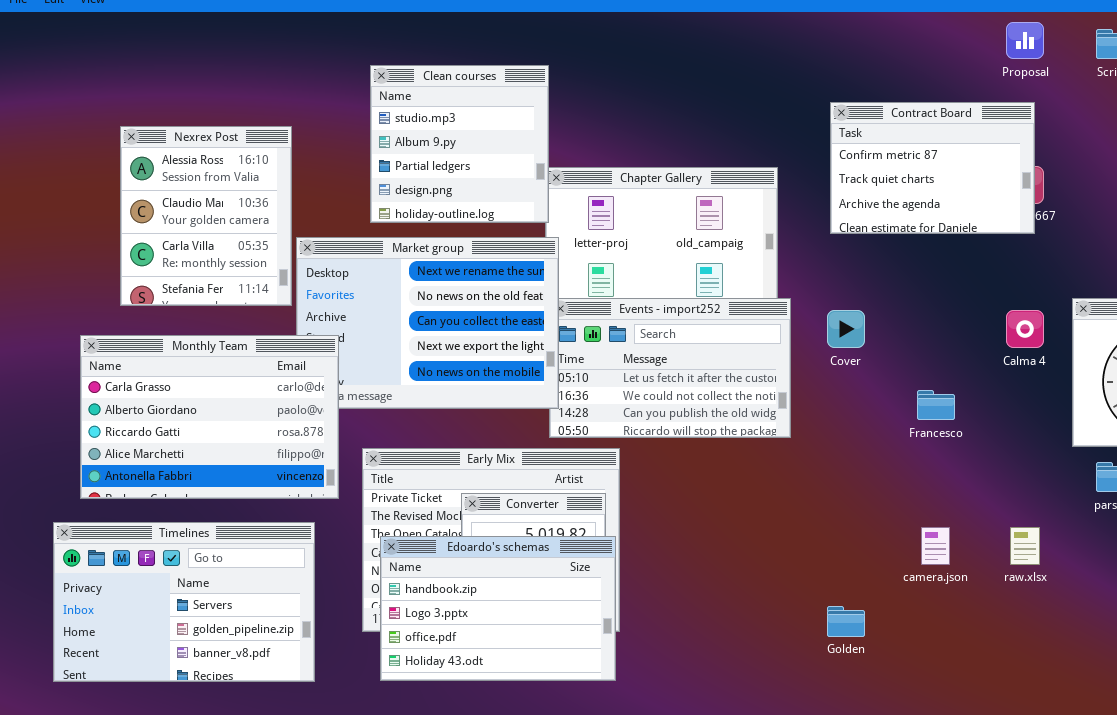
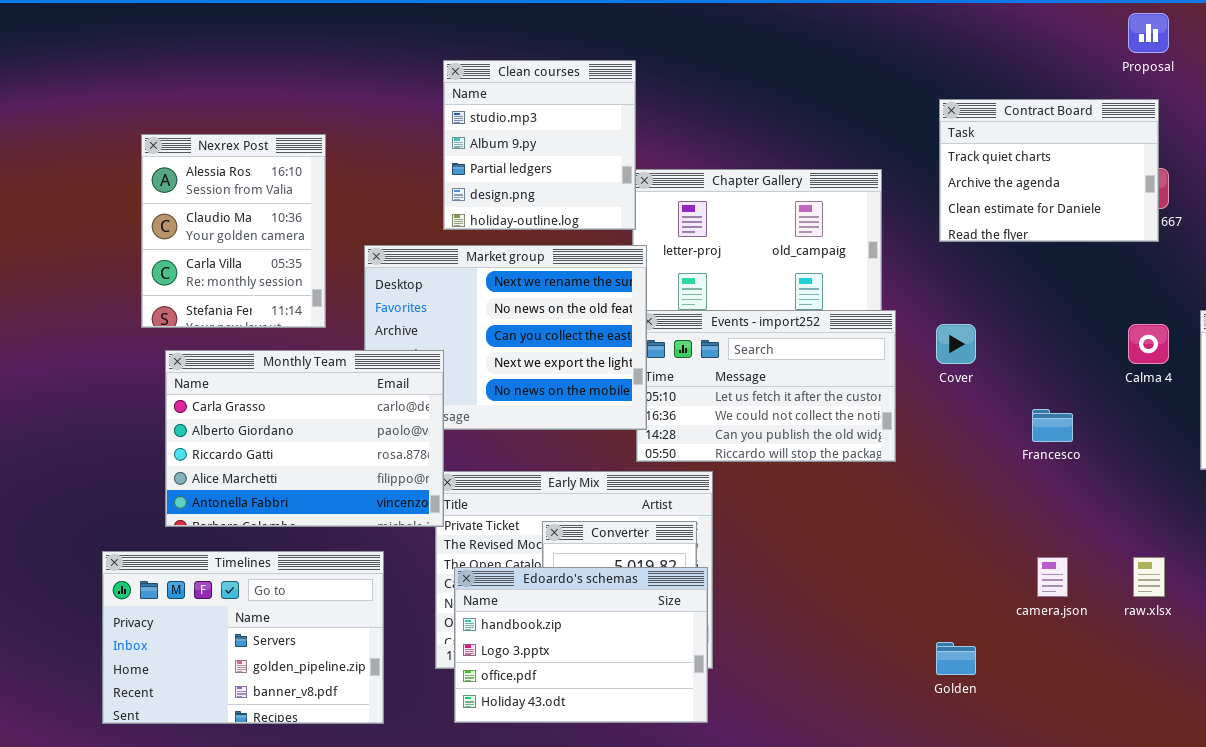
Contract Board: [830,102,1035,234] -> [939,99,1159,242], scrolled down 1 row
Nexrex Post: [120,126,292,306] -> [141,134,326,328], moved
Monthly Team: [80,335,339,499] -> [165,350,444,527], moved

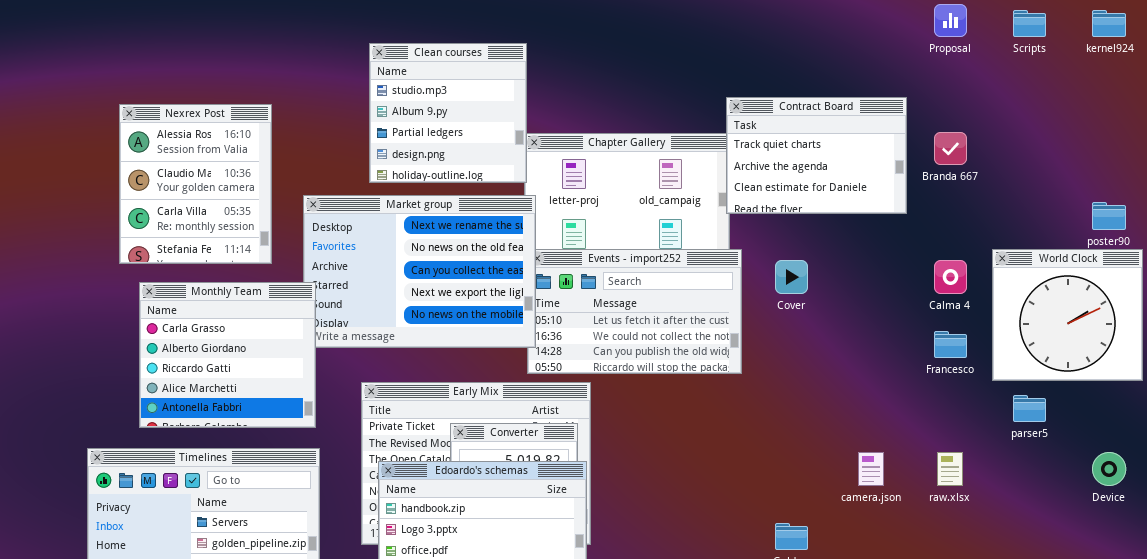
Contract Board: [939,99,1159,242] -> [726,97,907,214], moved
Monthly Team: [165,350,444,527] -> [139,282,316,428], resized
Francesco: [1032,409,1073,442] -> [934,331,967,358], moved

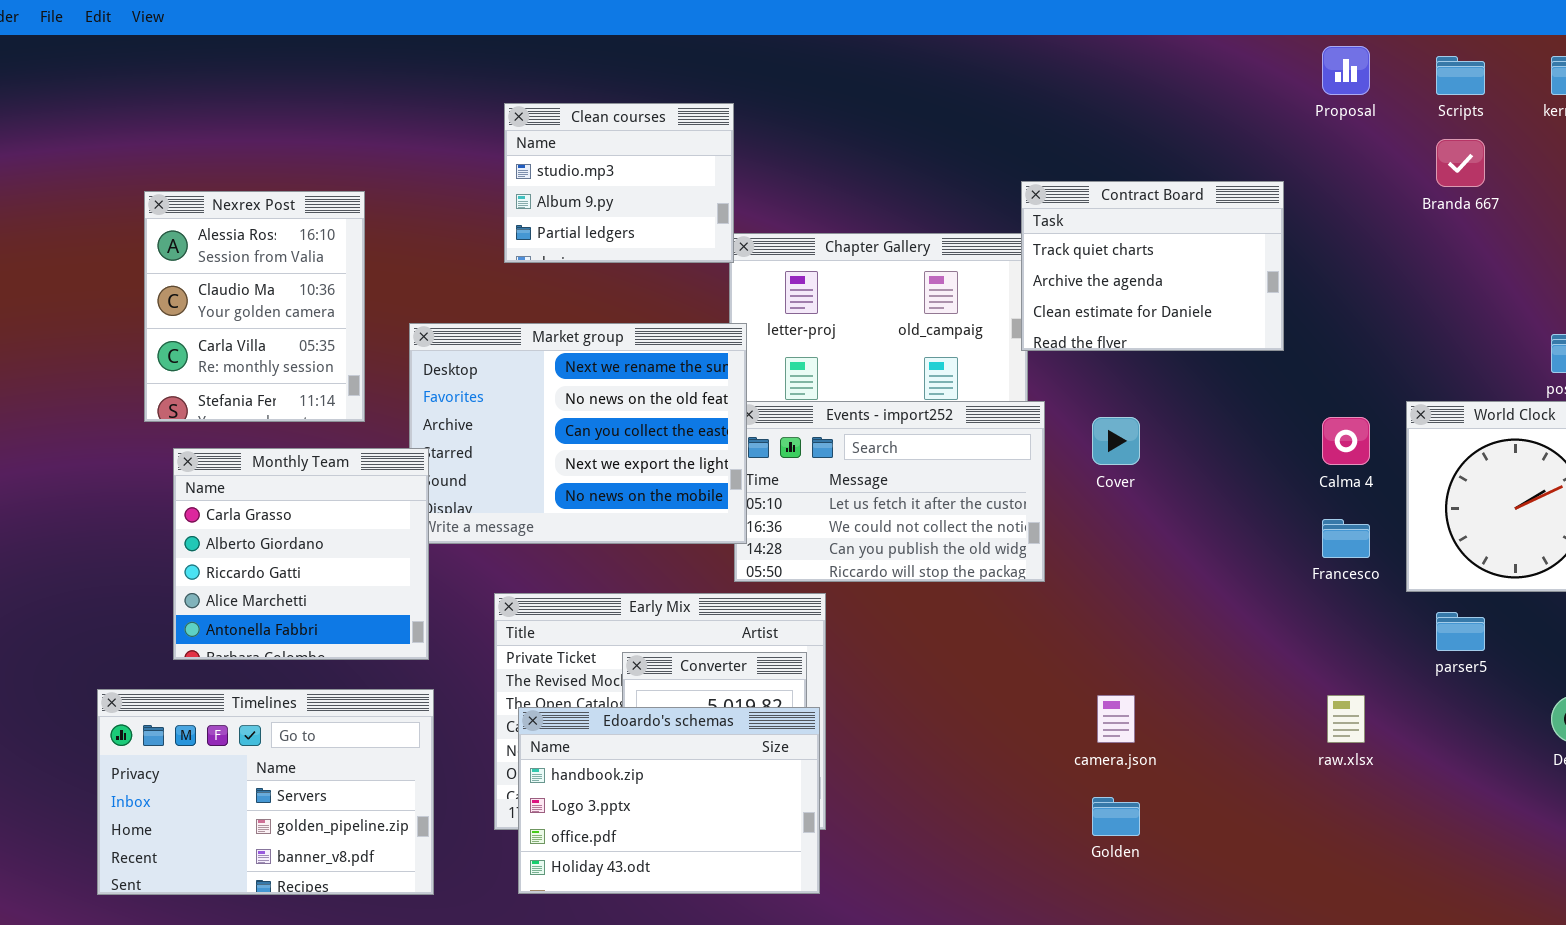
Clean courses: [369,43,527,183] -> [504,103,734,263], resized
Branda 667: [934,132,967,165] -> [1436,139,1485,187], moved
camera.json: [858,452,884,486] -> [1097,695,1135,743], moved

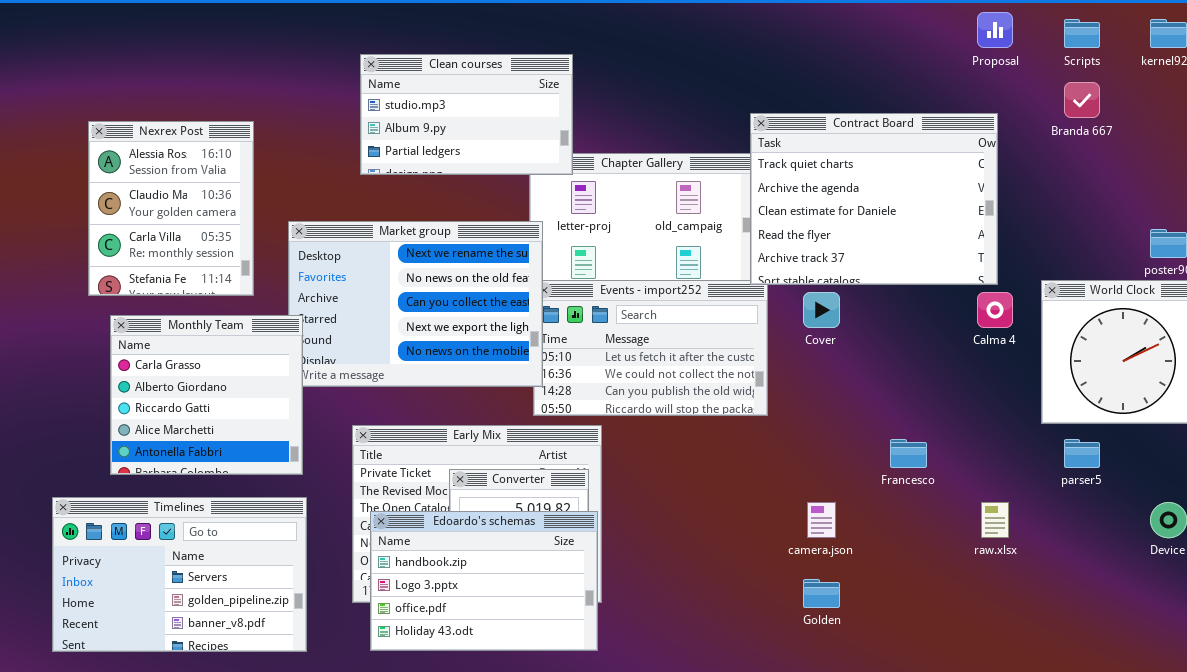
Clean courses: [504,103,734,263] -> [360,54,573,175], resized
Contract Board: [1021,181,1284,351] -> [750,113,998,285], resized
Francesco: [1322,519,1370,558] -> [890,439,927,468], moved

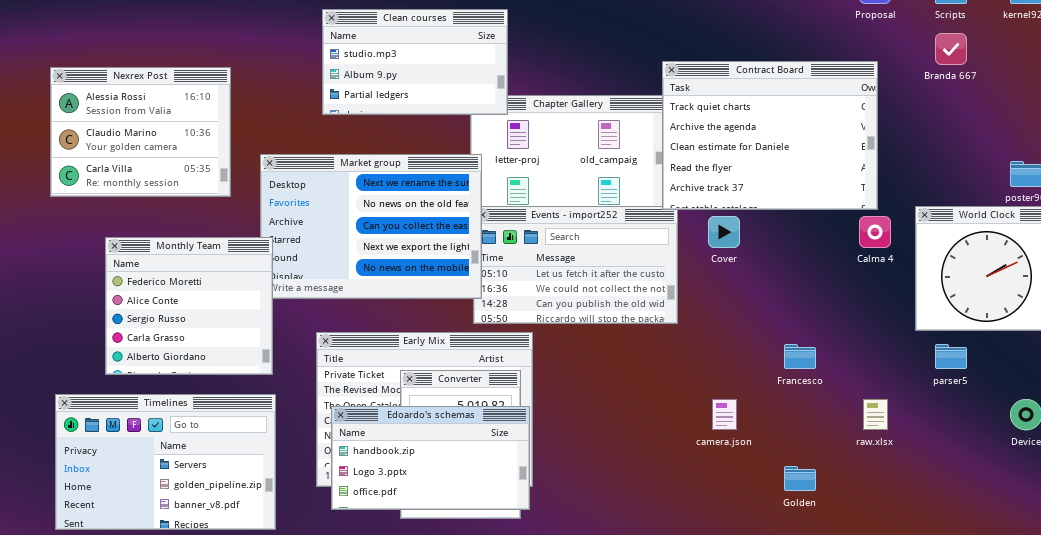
Nexrex Post: [88,121,254,296] -> [50,67,231,197], resized
Monthly Team: [110,315,303,475] -> [105,237,273,375], scrolled up 3 rows
Edoardo's schemas: [370,511,598,651] -> [331,406,530,510], resized
Golden: [803,579,840,608] -> [784,466,816,491], moved

